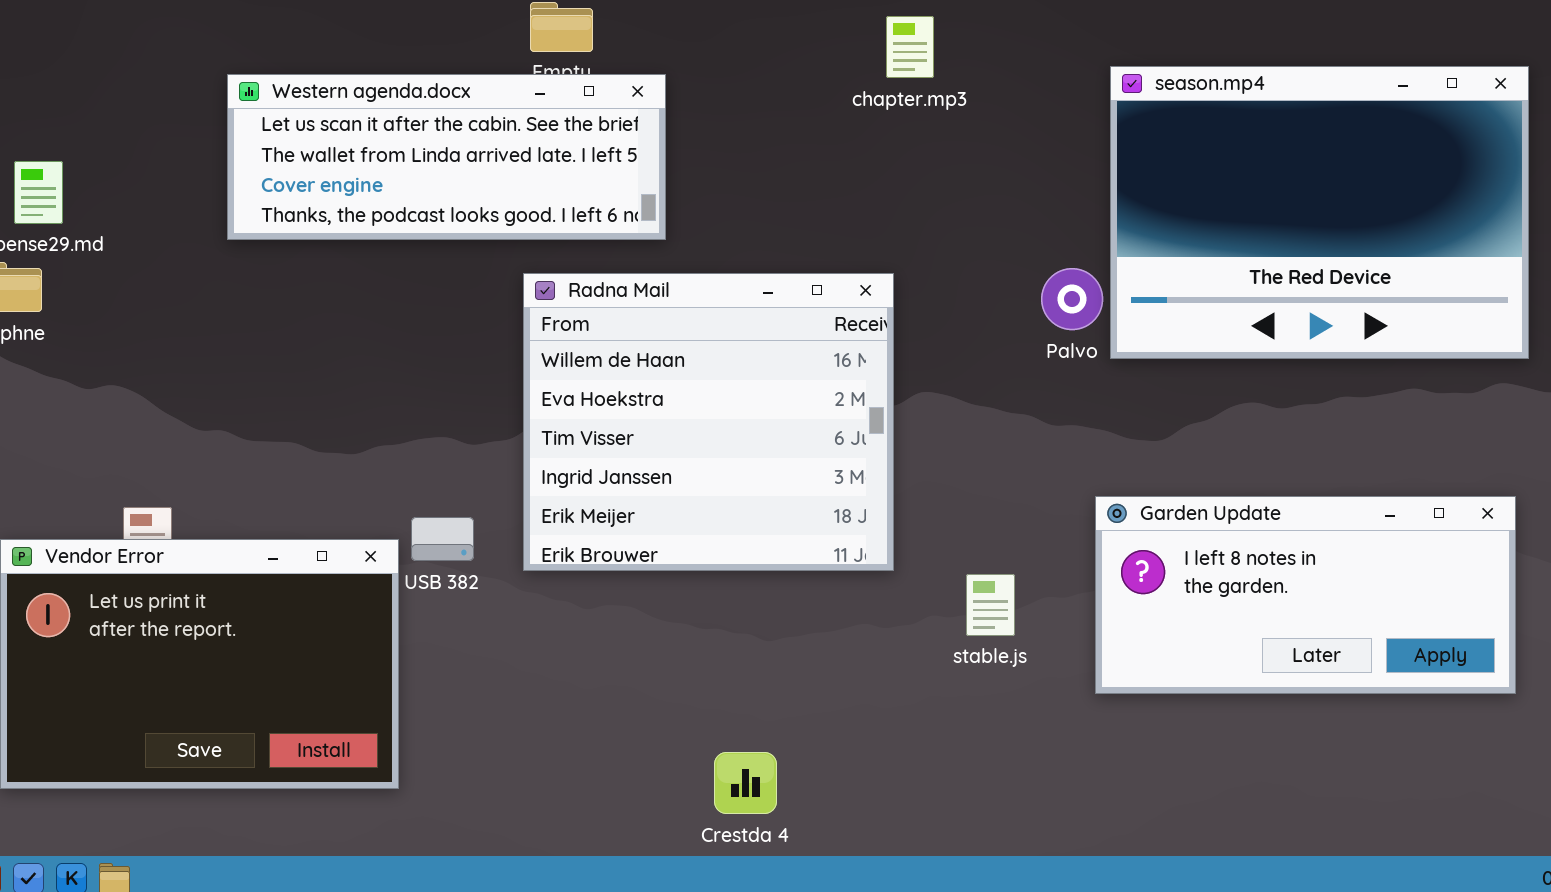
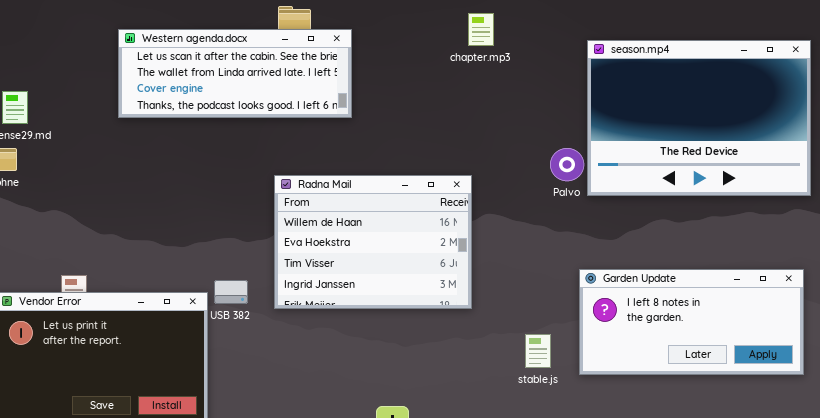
Western agenda.docx: [227,74,666,240] -> [118,29,352,118], moved
Radna Mail: [523,273,894,571] -> [274,175,472,309], resized
stable.js: [966,574,1015,636] -> [525,334,551,368], moved

